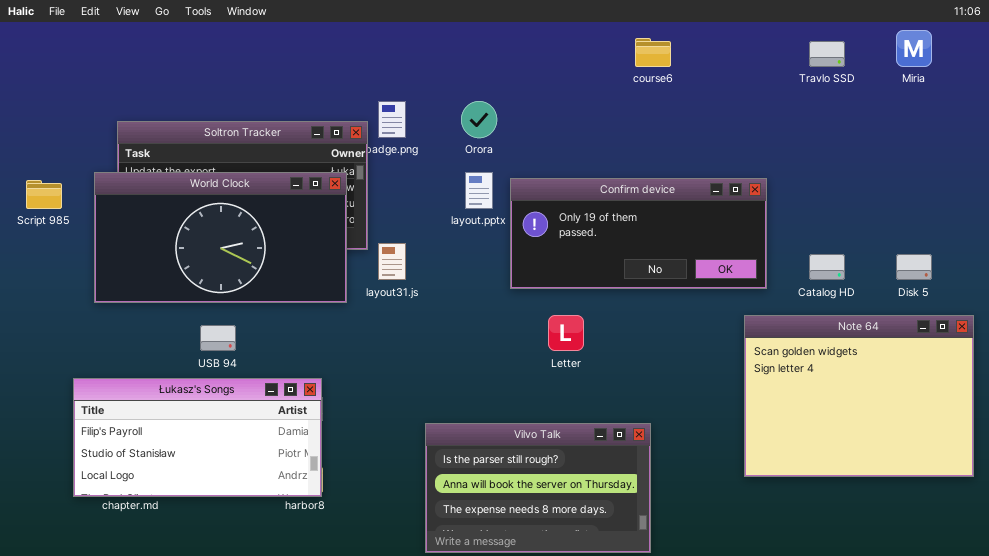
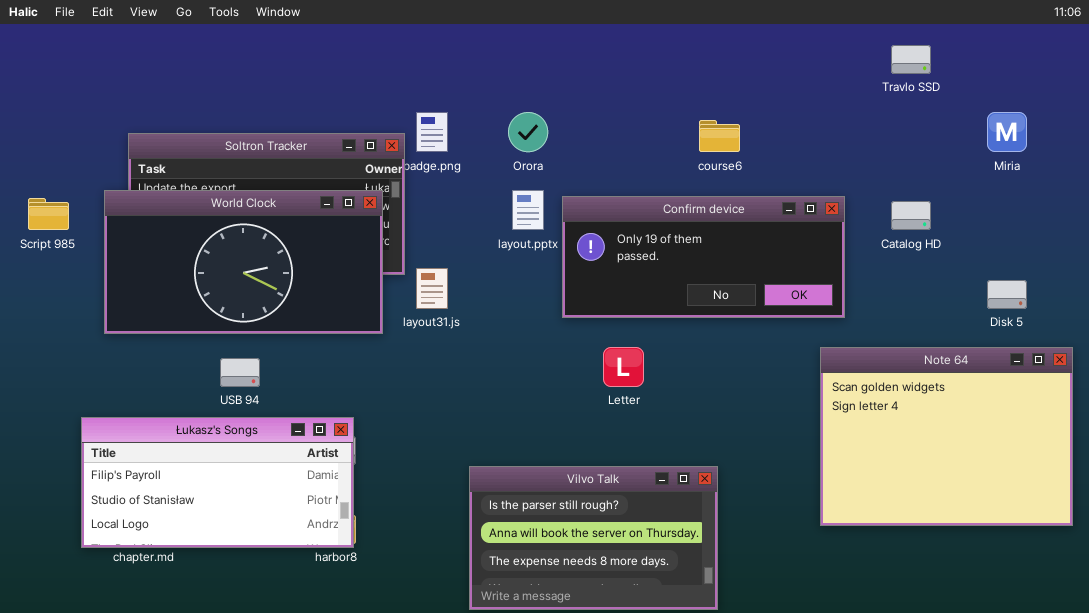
Miria: [896,30,932,67] -> [987,112,1027,152], moved
course6: [635,38,671,67] -> [699,120,740,152], moved
Catalog HD: [809,254,845,280] -> [891,201,931,230], moved

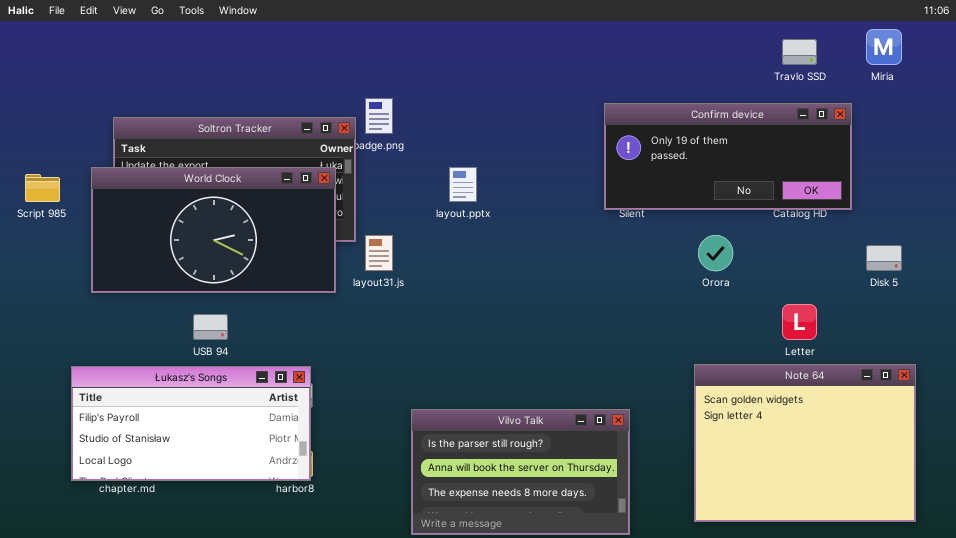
Orora: [508,112,548,152] -> [698,235,733,271], moved
Miria: [987,112,1027,152] -> [866,29,902,65], moved
Confirm device: [562,196,845,318] -> [604,103,852,210], moved
Letter: [603,347,644,387] -> [782,304,817,340], moved
Note 64: [820,347,1073,526] -> [694,364,916,522], moved

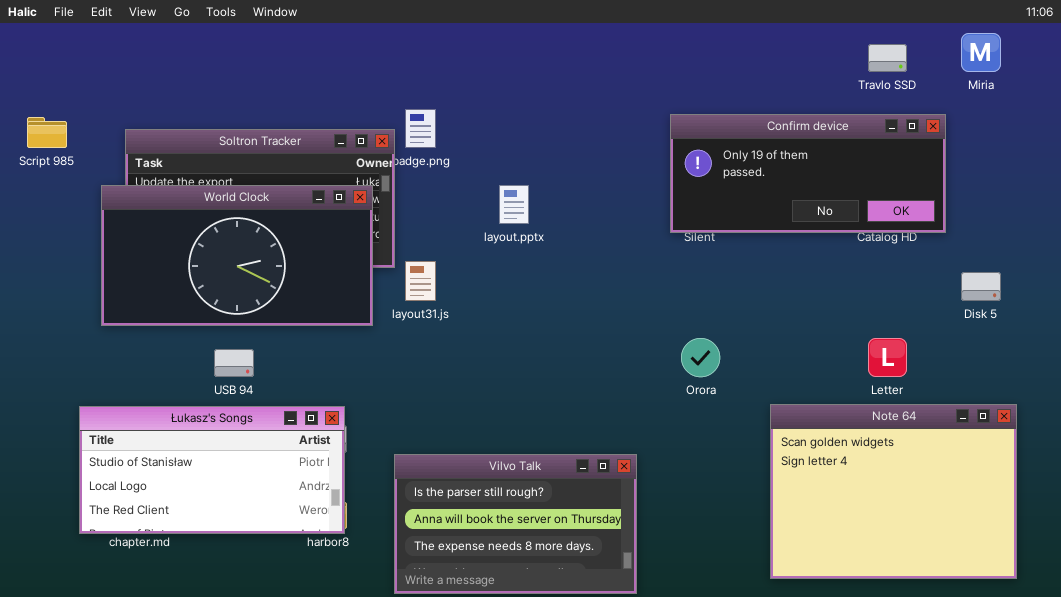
Script 985: [25,174,60,202] -> [27,117,67,148], moved
Orora: [698,235,733,271] -> [681,338,720,377], moved
Łukasz's Songs: [71,366,311,481] -> [79,406,345,534], scrolled down 1 row
Vilvo Talk: [411,409,630,535] -> [394,454,637,594], moved

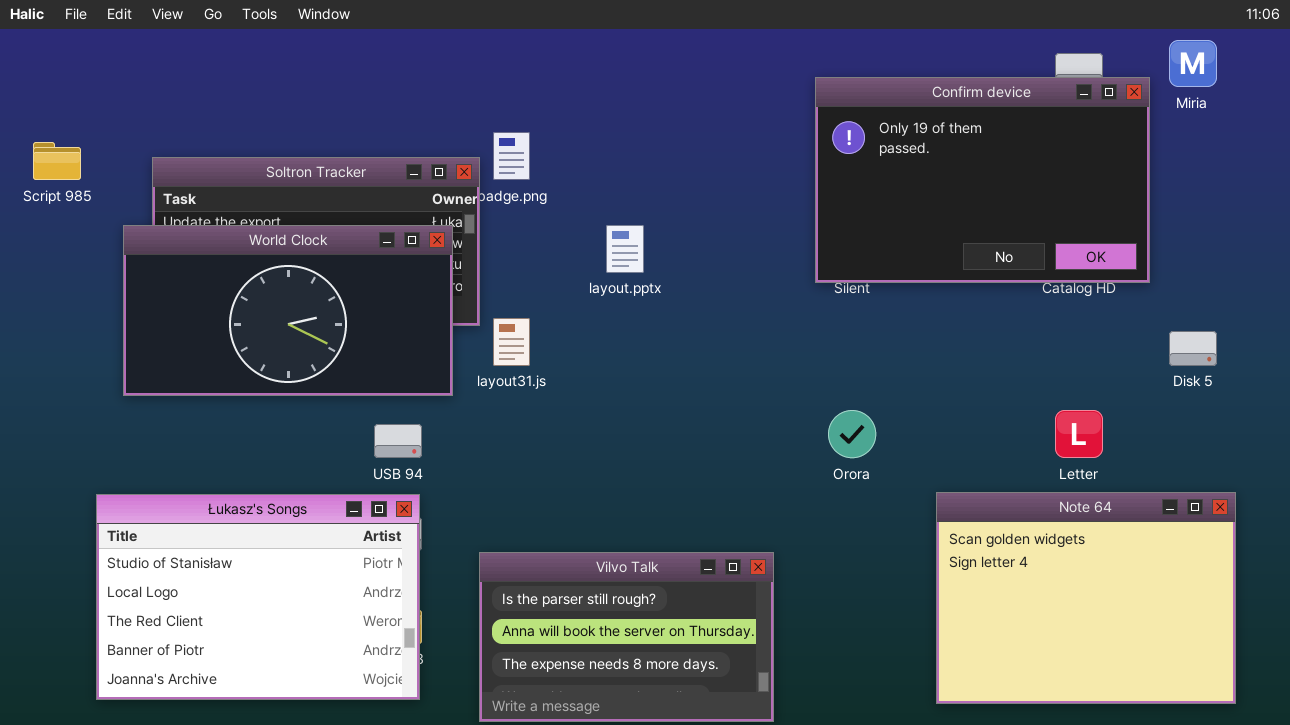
Confirm device: [670,114,946,233] -> [815,77,1150,283], resized
USB 94: [214,349,254,377] -> [374,424,422,458], moved
Łukasz's Songs: [79,406,345,534] -> [96,494,420,700], resized

